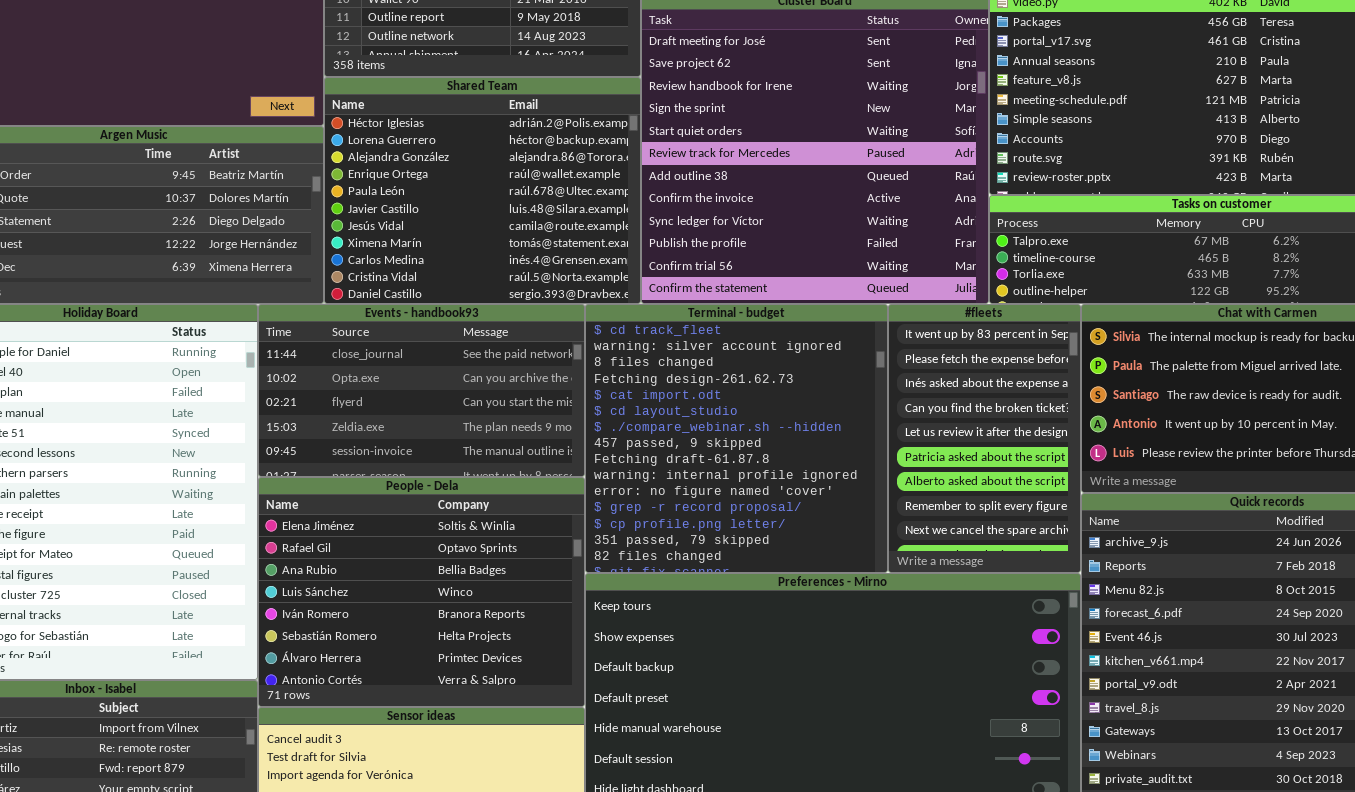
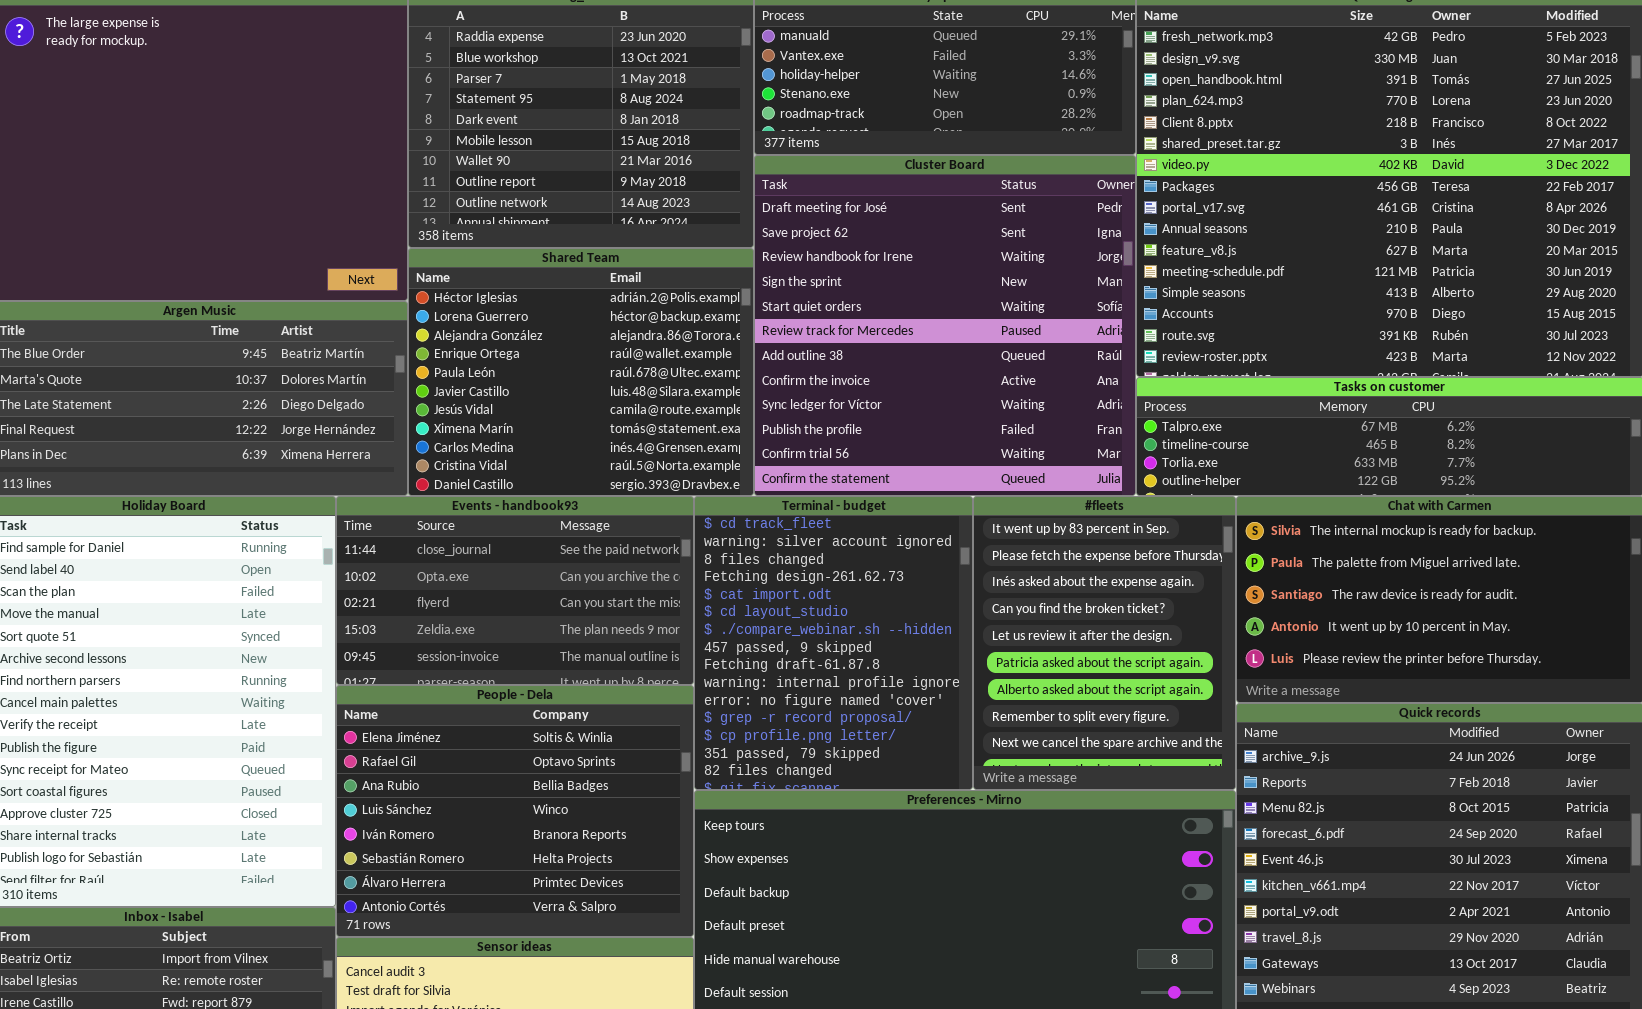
Terminal - budget: [585,304,888,573] -> [694,496,973,790], resized
#fleets: [888,304,1081,573] -> [973,496,1236,790], resized

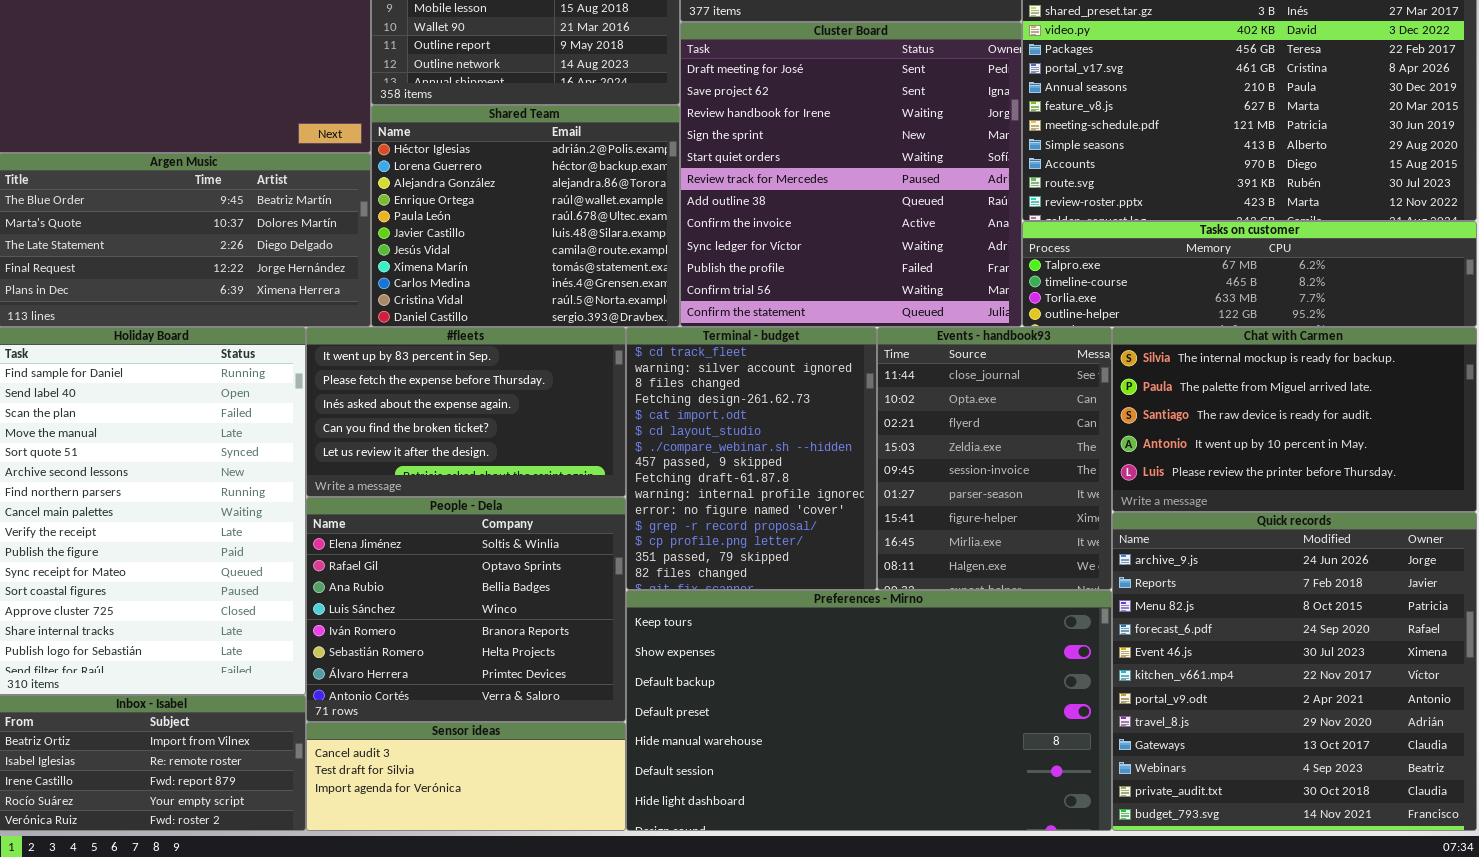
Events - handbook93: [336,496,694,685] -> [877,327,1112,590], moved, resized
#fleets: [973,496,1236,790] -> [306,327,626,497], moved, resized

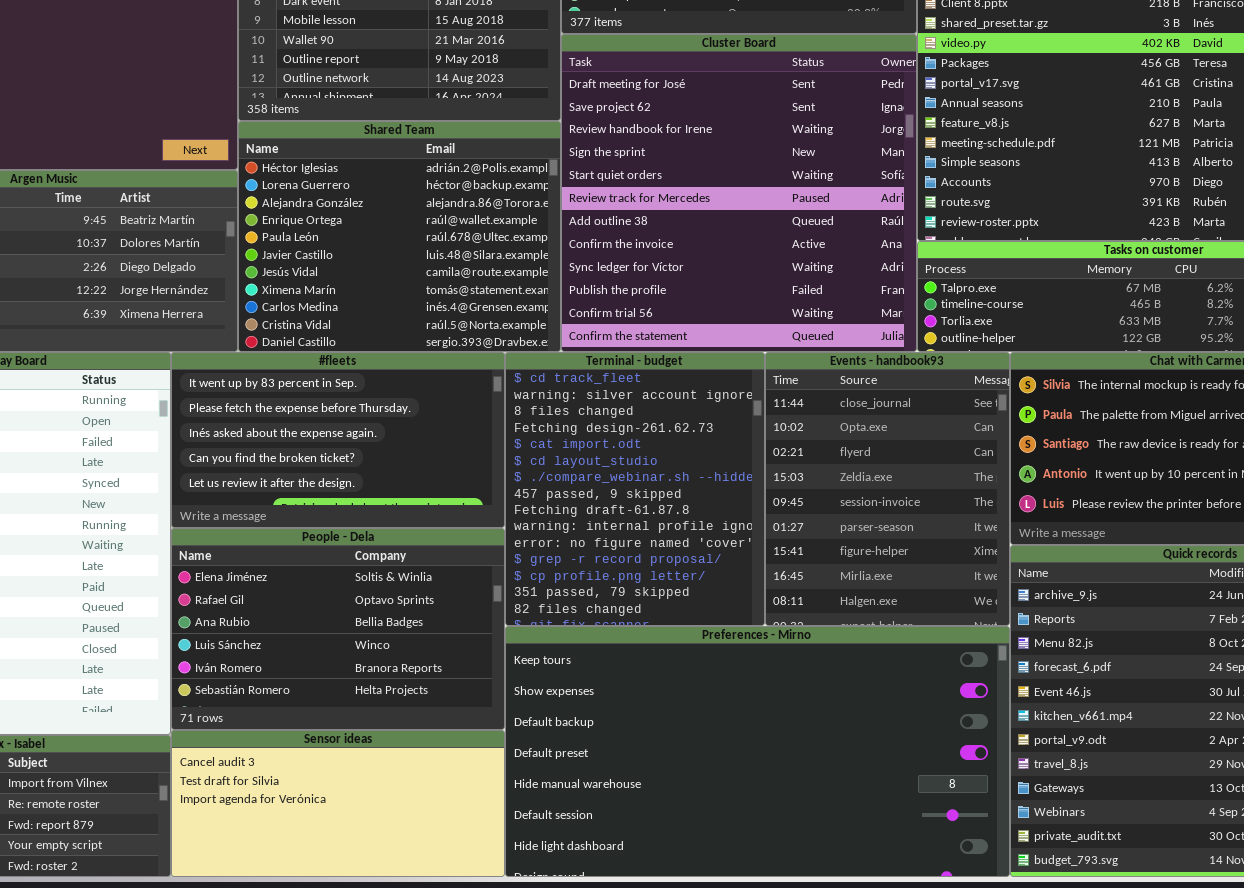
People - Dela: [306,497,626,722] -> [171,528,505,730], resized
Sensor ideas: [306,722,626,831] -> [171,730,505,877], resized

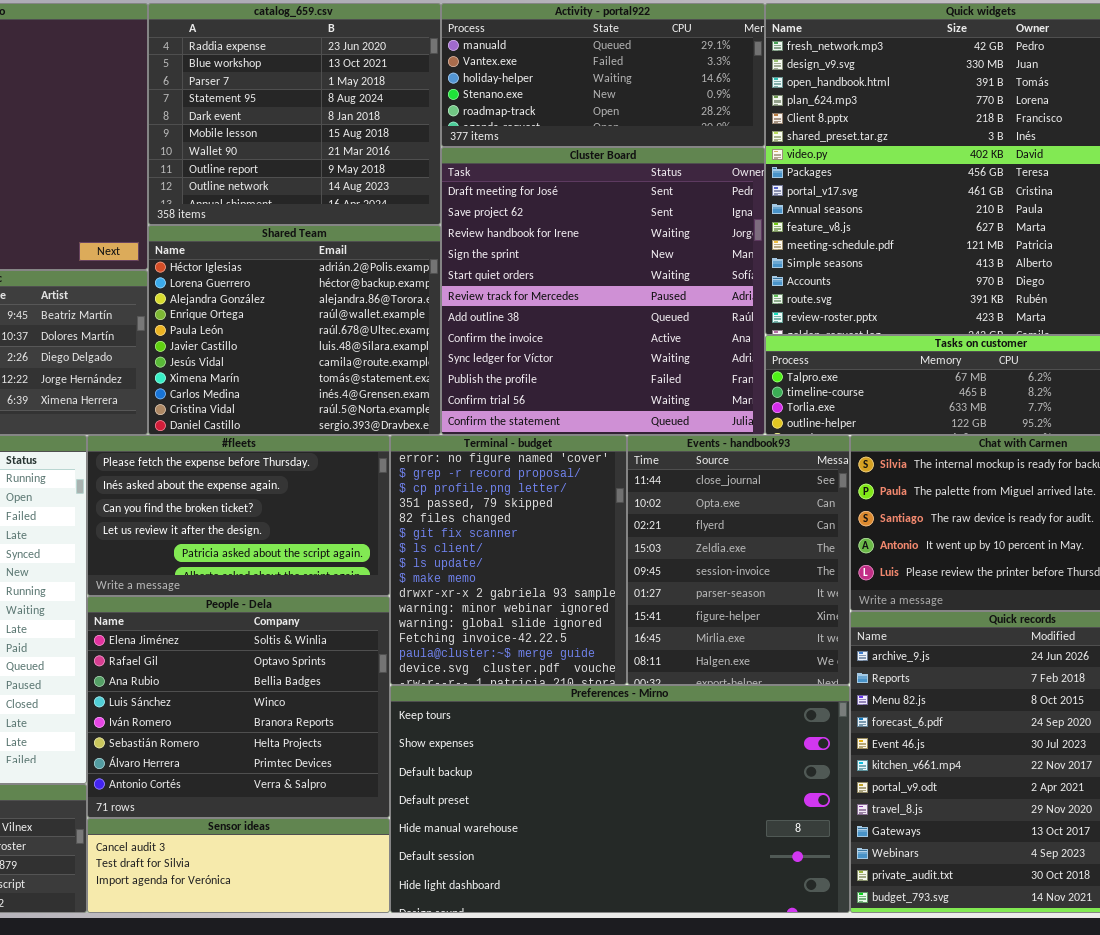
#fleets: [171,352,505,528] -> [87,435,390,596], scrolled down 1 row
Terminal - budget: [505,352,765,626] -> [390,435,627,685], scrolled down 10 rows
People - Dela: [171,528,505,730] -> [87,596,390,818], resized
Sensor ideas: [171,730,505,877] -> [87,818,390,913], resized

